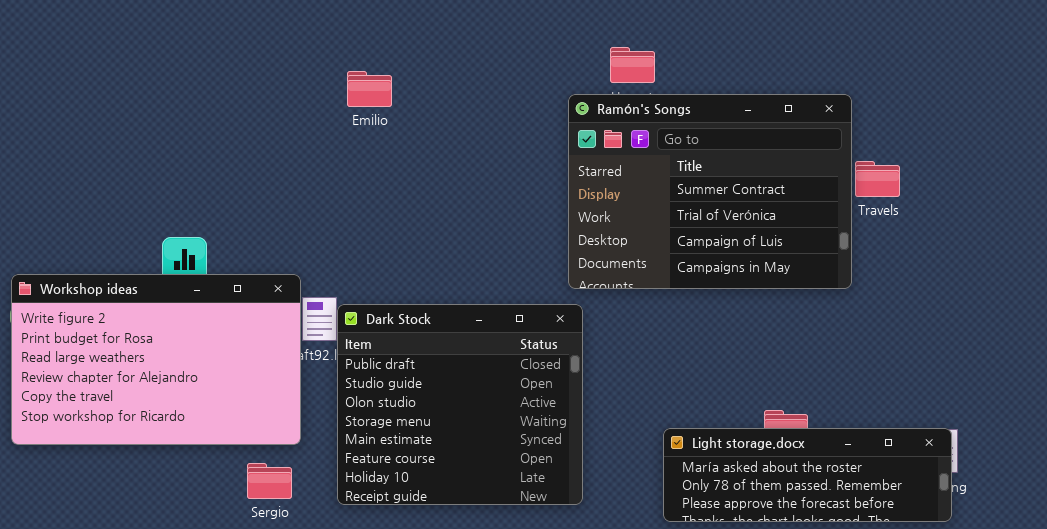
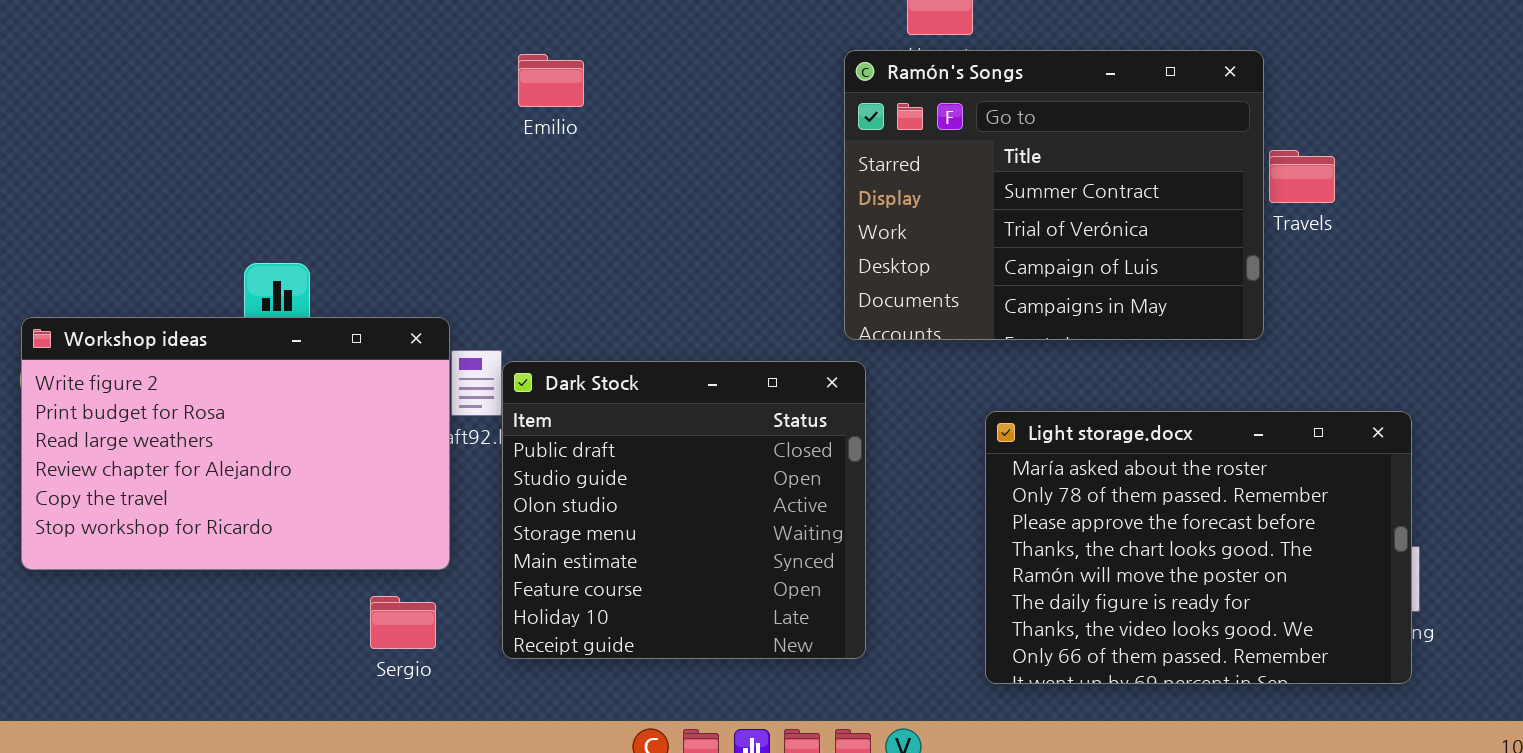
Emilio: [347,71,392,107] -> [518,54,584,107], moved
Light storage.docx: [663,428,952,522] -> [985,411,1412,684], resized

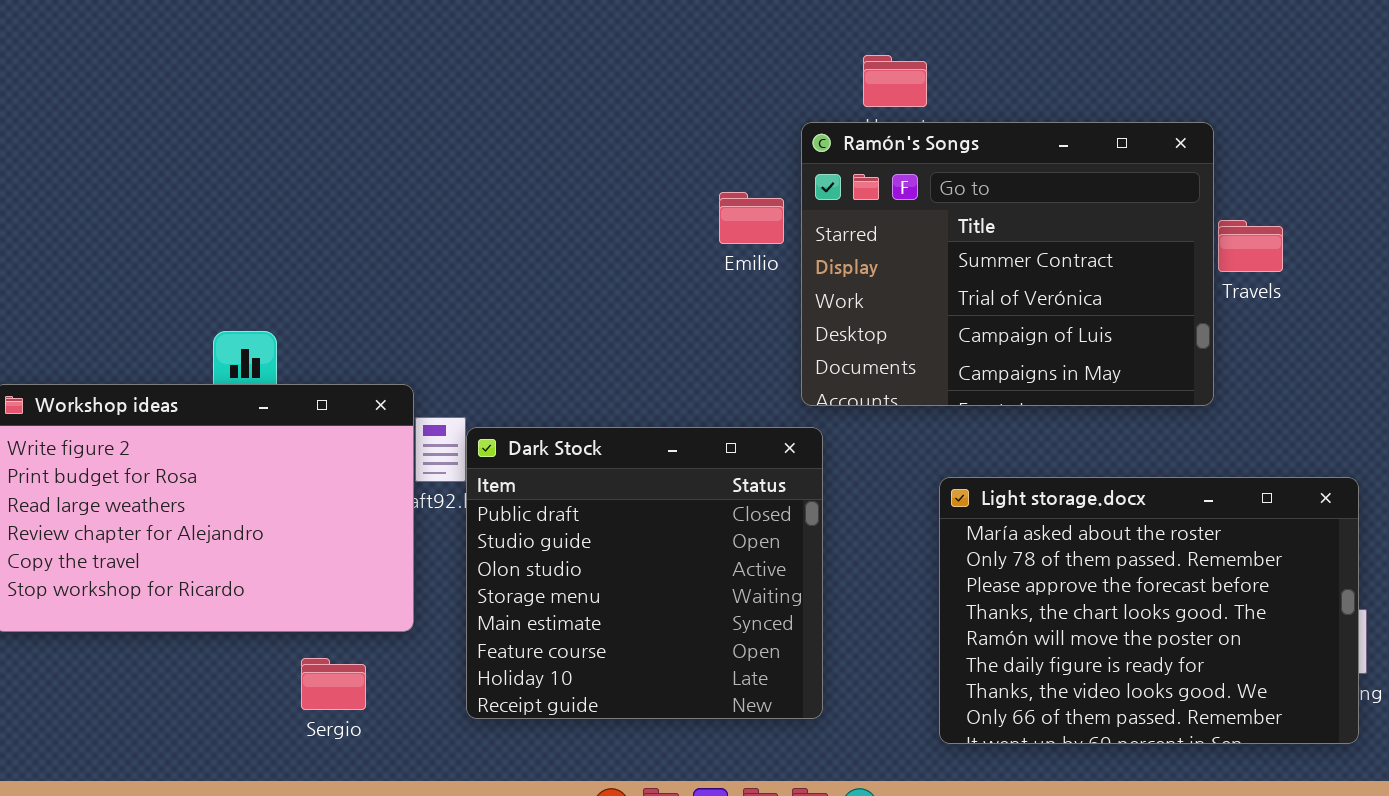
Emilio: [518,54,584,107] -> [719,192,784,244], moved
Sergio: [370,596,436,649] -> [301,658,366,710], moved

